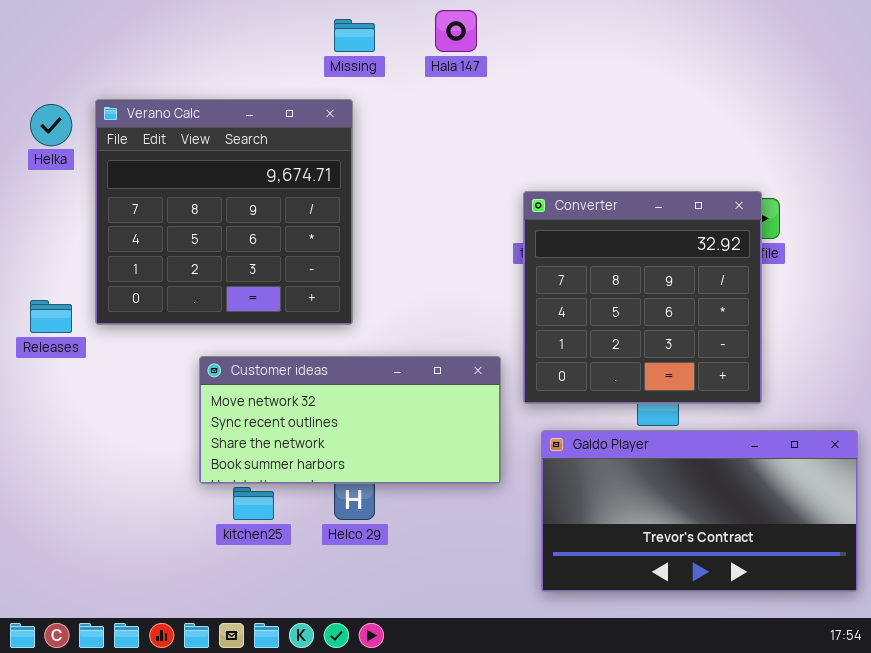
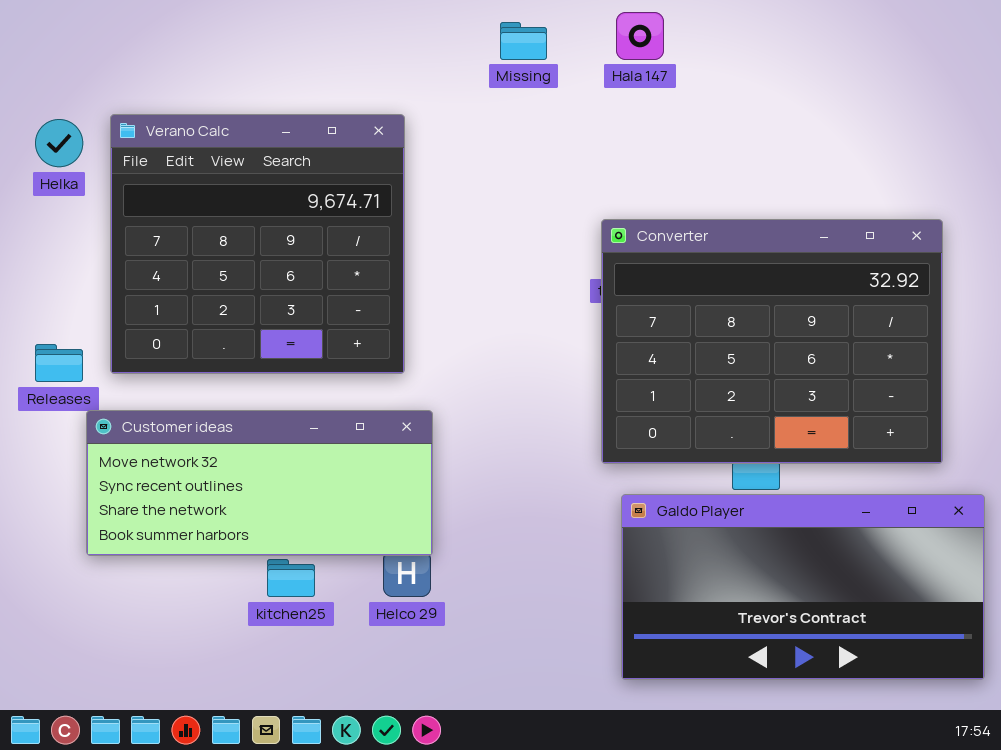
Hala 147: [435,10,477,52] -> [616,12,664,60], moved
Missing: [334,19,375,52] -> [500,22,547,60], moved
Converter: [523,191,762,404] -> [601,219,943,464], resized
Customer ideas: [199,356,501,484] -> [86,410,433,556], moved

